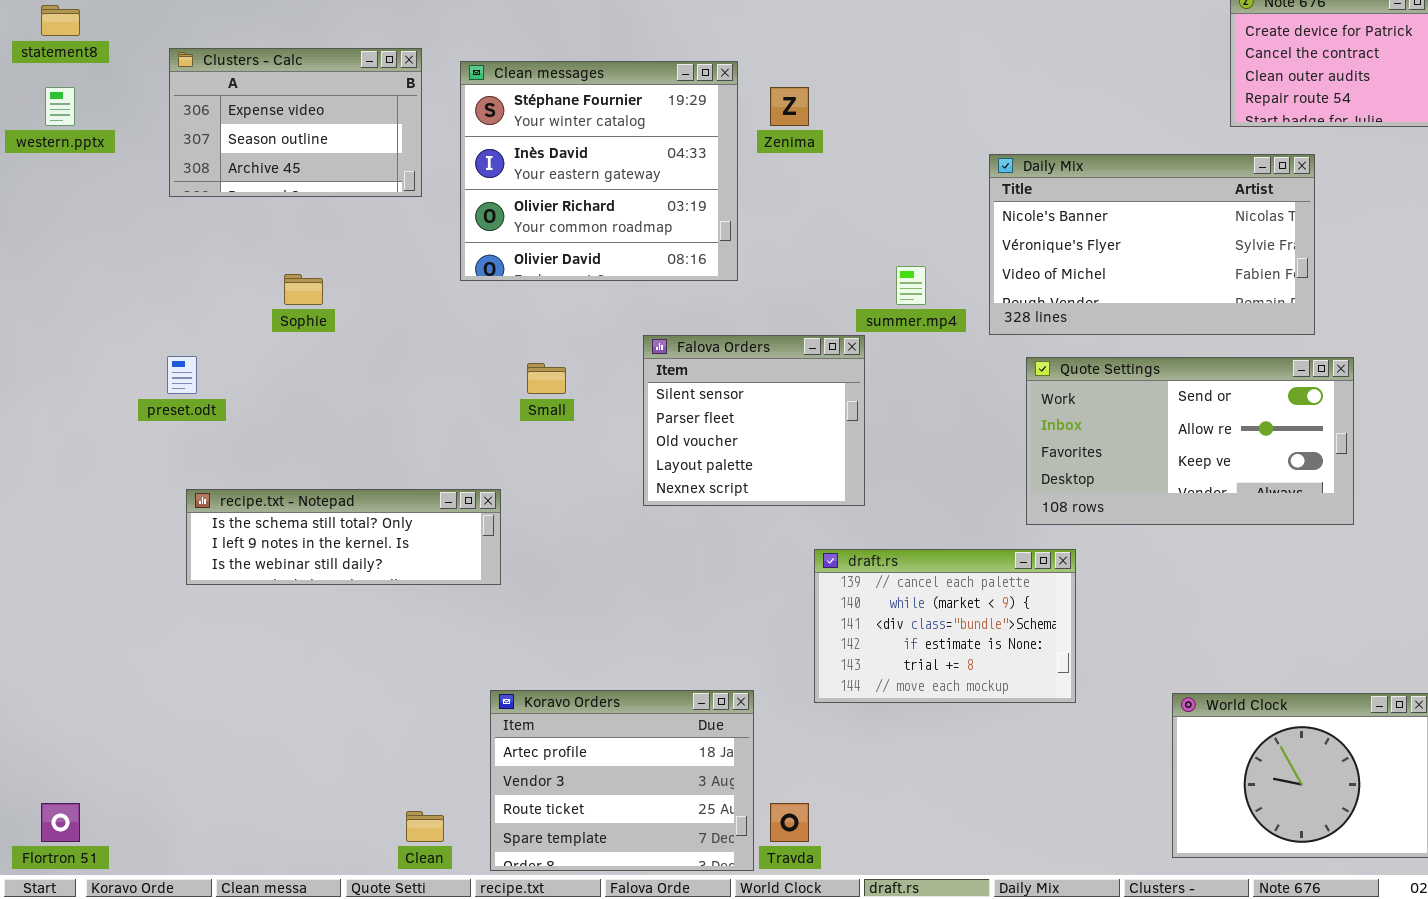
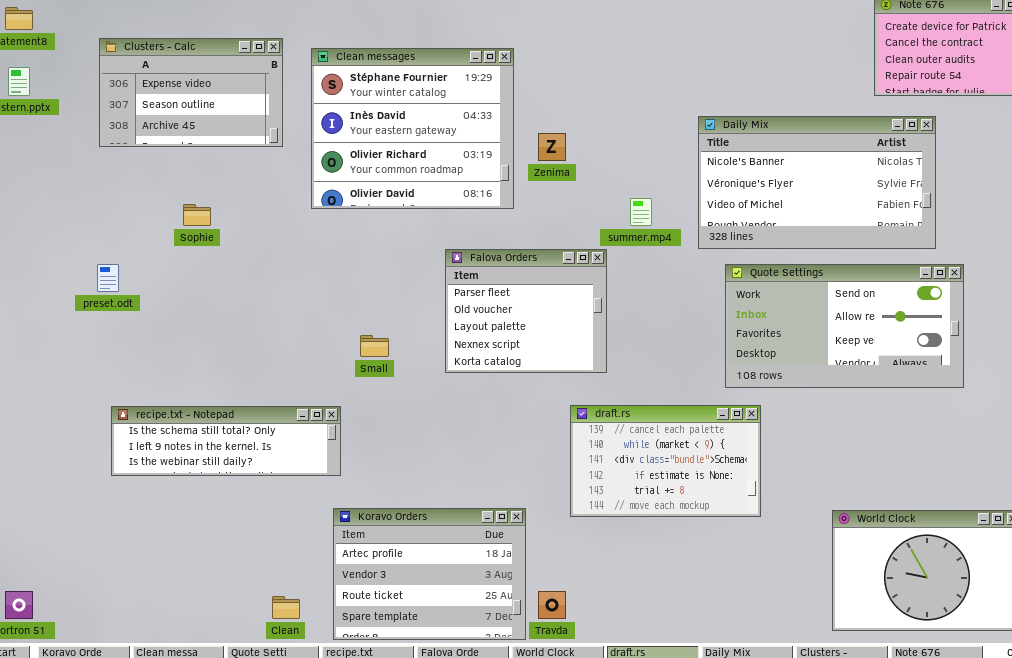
Zenima: [770,87,809,126] -> [538,133,566,161], moved
Falova Orders: [643,335,865,506] -> [445,249,607,373], scrolled down 1 row
Small: [527,363,566,394] -> [360,335,389,357], moved
recipe.txt - Notepad: [186,489,501,585] -> [111,406,341,476], moved

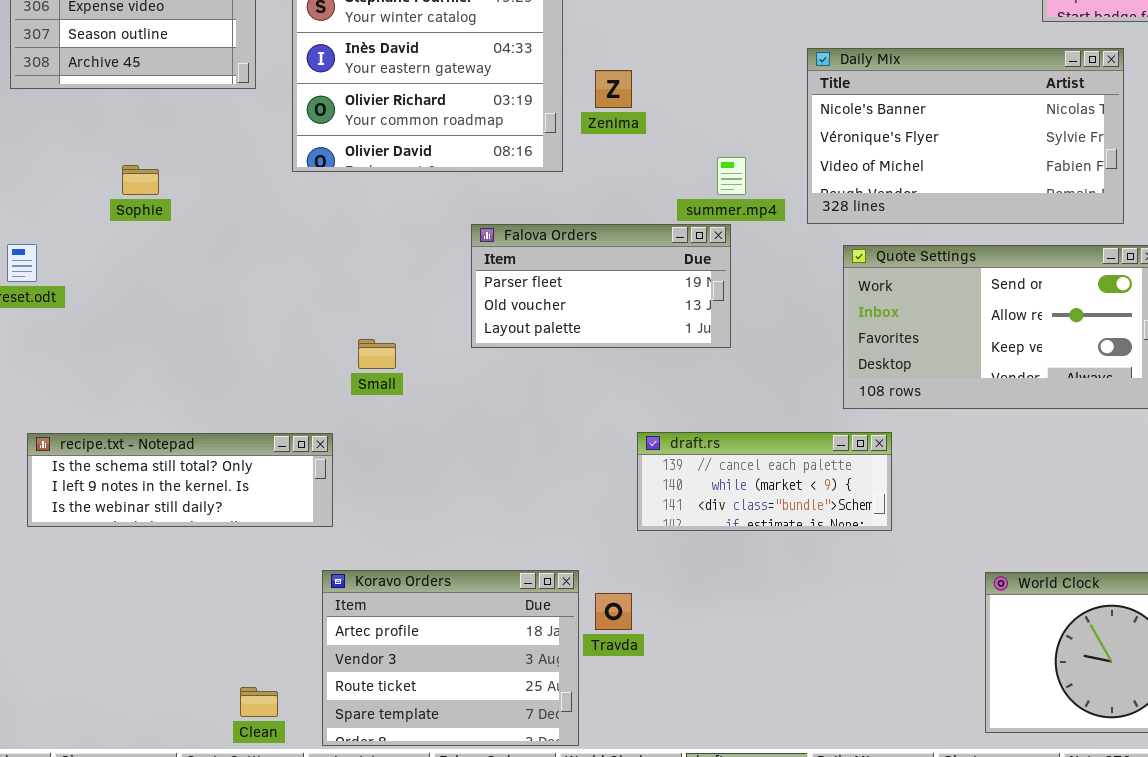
Falova Orders: [445,249,607,373] -> [471,224,731,348], resized
draft.rs: [570,405,761,517] -> [637,432,892,531], resized
Travda: [538,591,566,619] -> [595,593,632,630], moved

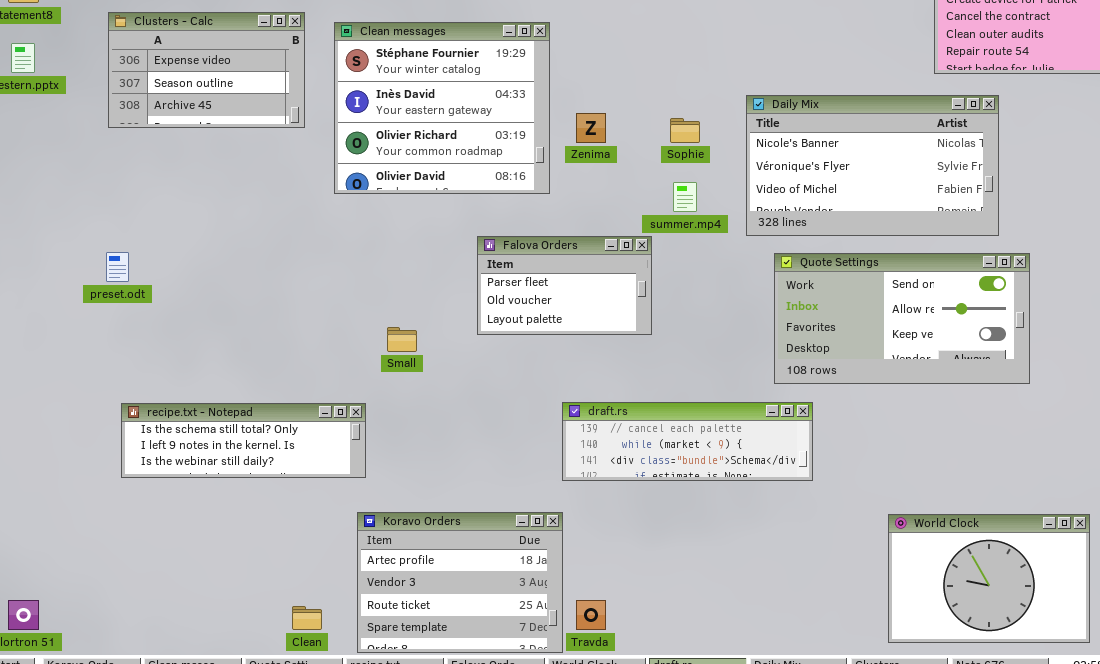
Sophie: [122,165,159,195] -> [670,118,700,143], moved
Falova Orders: [471,224,731,348] -> [477,236,652,335], resized
draft.rs: [637,432,892,531] -> [562,402,813,481], resized
Travda: [595,593,632,630] -> [576,600,606,630], moved

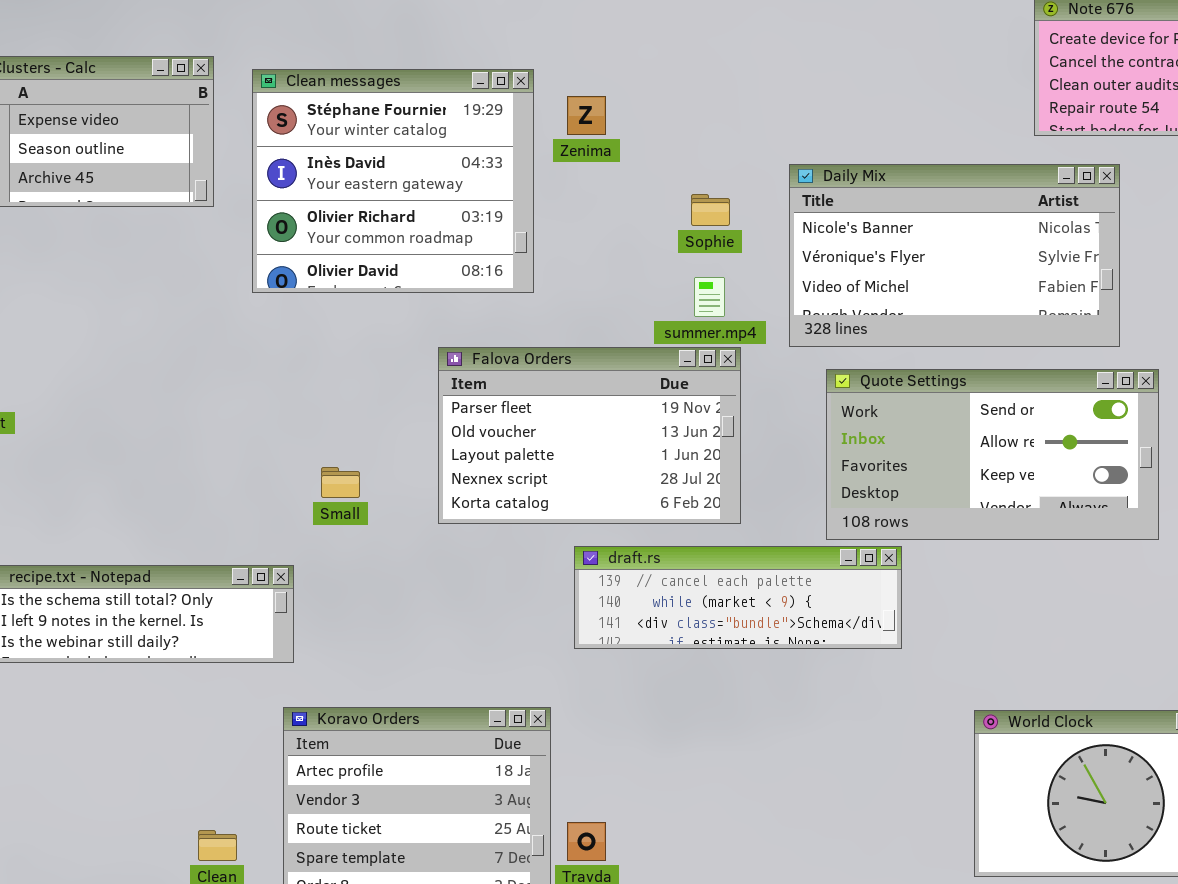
Zenima: [576,113,606,143] -> [567,96,606,135], moved
Falova Orders: [477,236,652,335] -> [438,347,741,524], resized
draft.rs: [562,402,813,481] -> [574,546,902,649], moved

